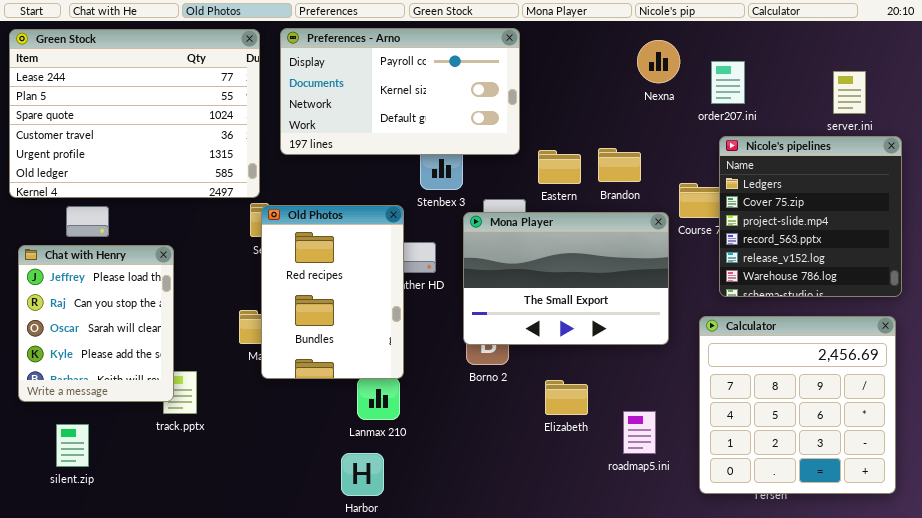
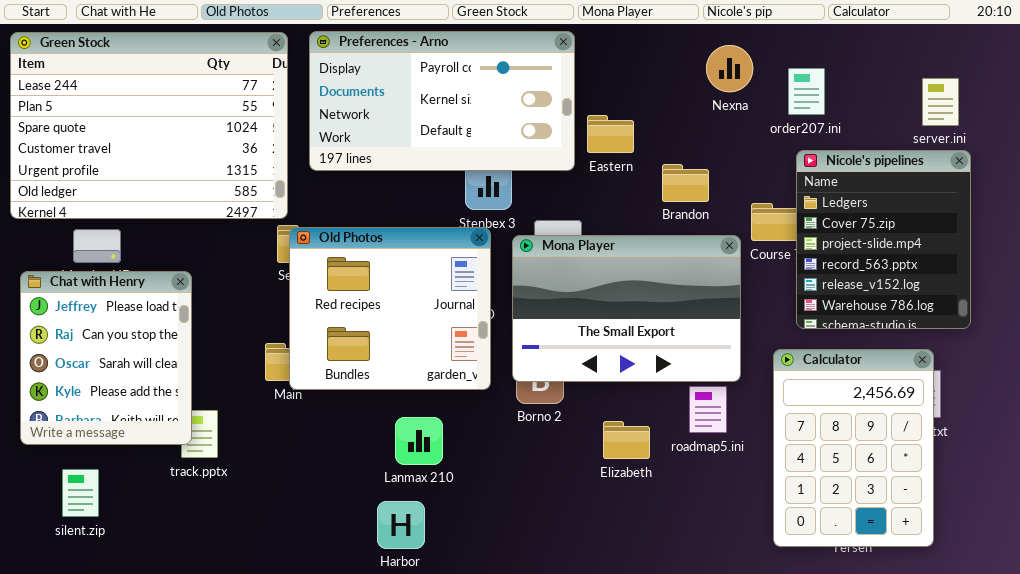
Nicole's pipelines: [719,136,902,297] -> [796,150,971,329], resized
Eastern: [538,150,581,184] -> [587,115,634,153], moved
Old Photos: [261,205,404,379] -> [289,227,491,390], resized
Calculator: [699,316,896,494] -> [773,349,934,547], resized
roadmap5.ini: [623,411,656,454] -> [689,386,727,433], moved

